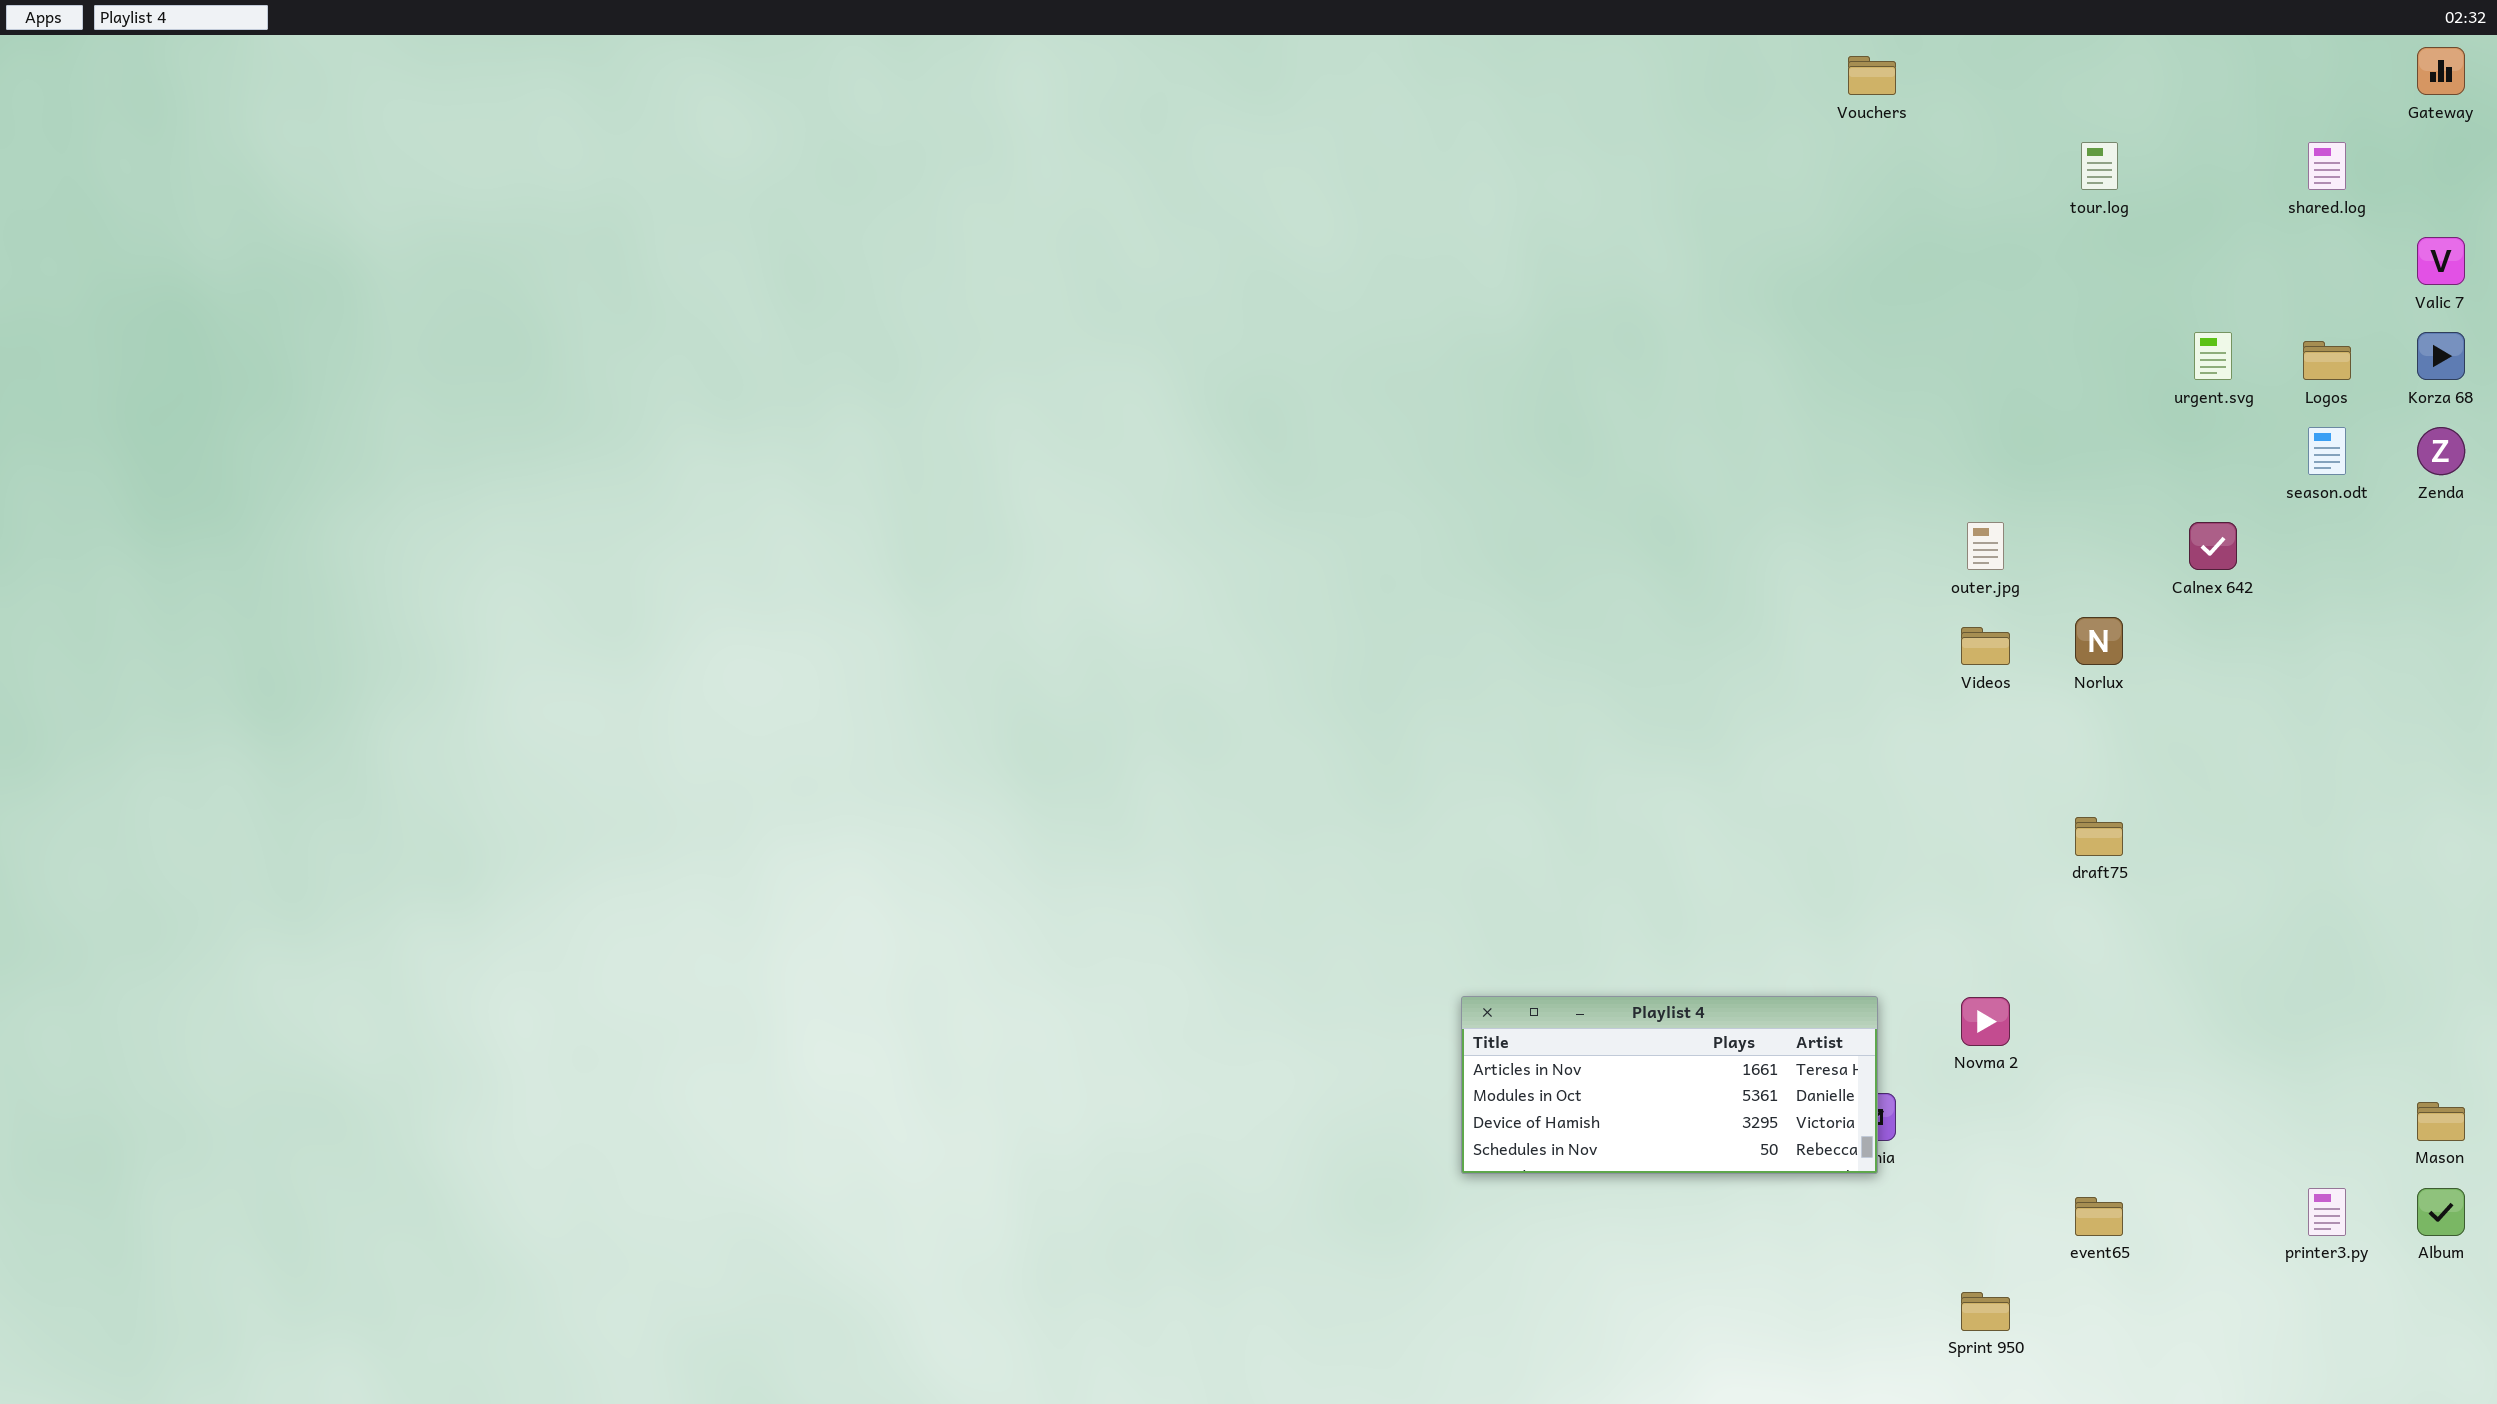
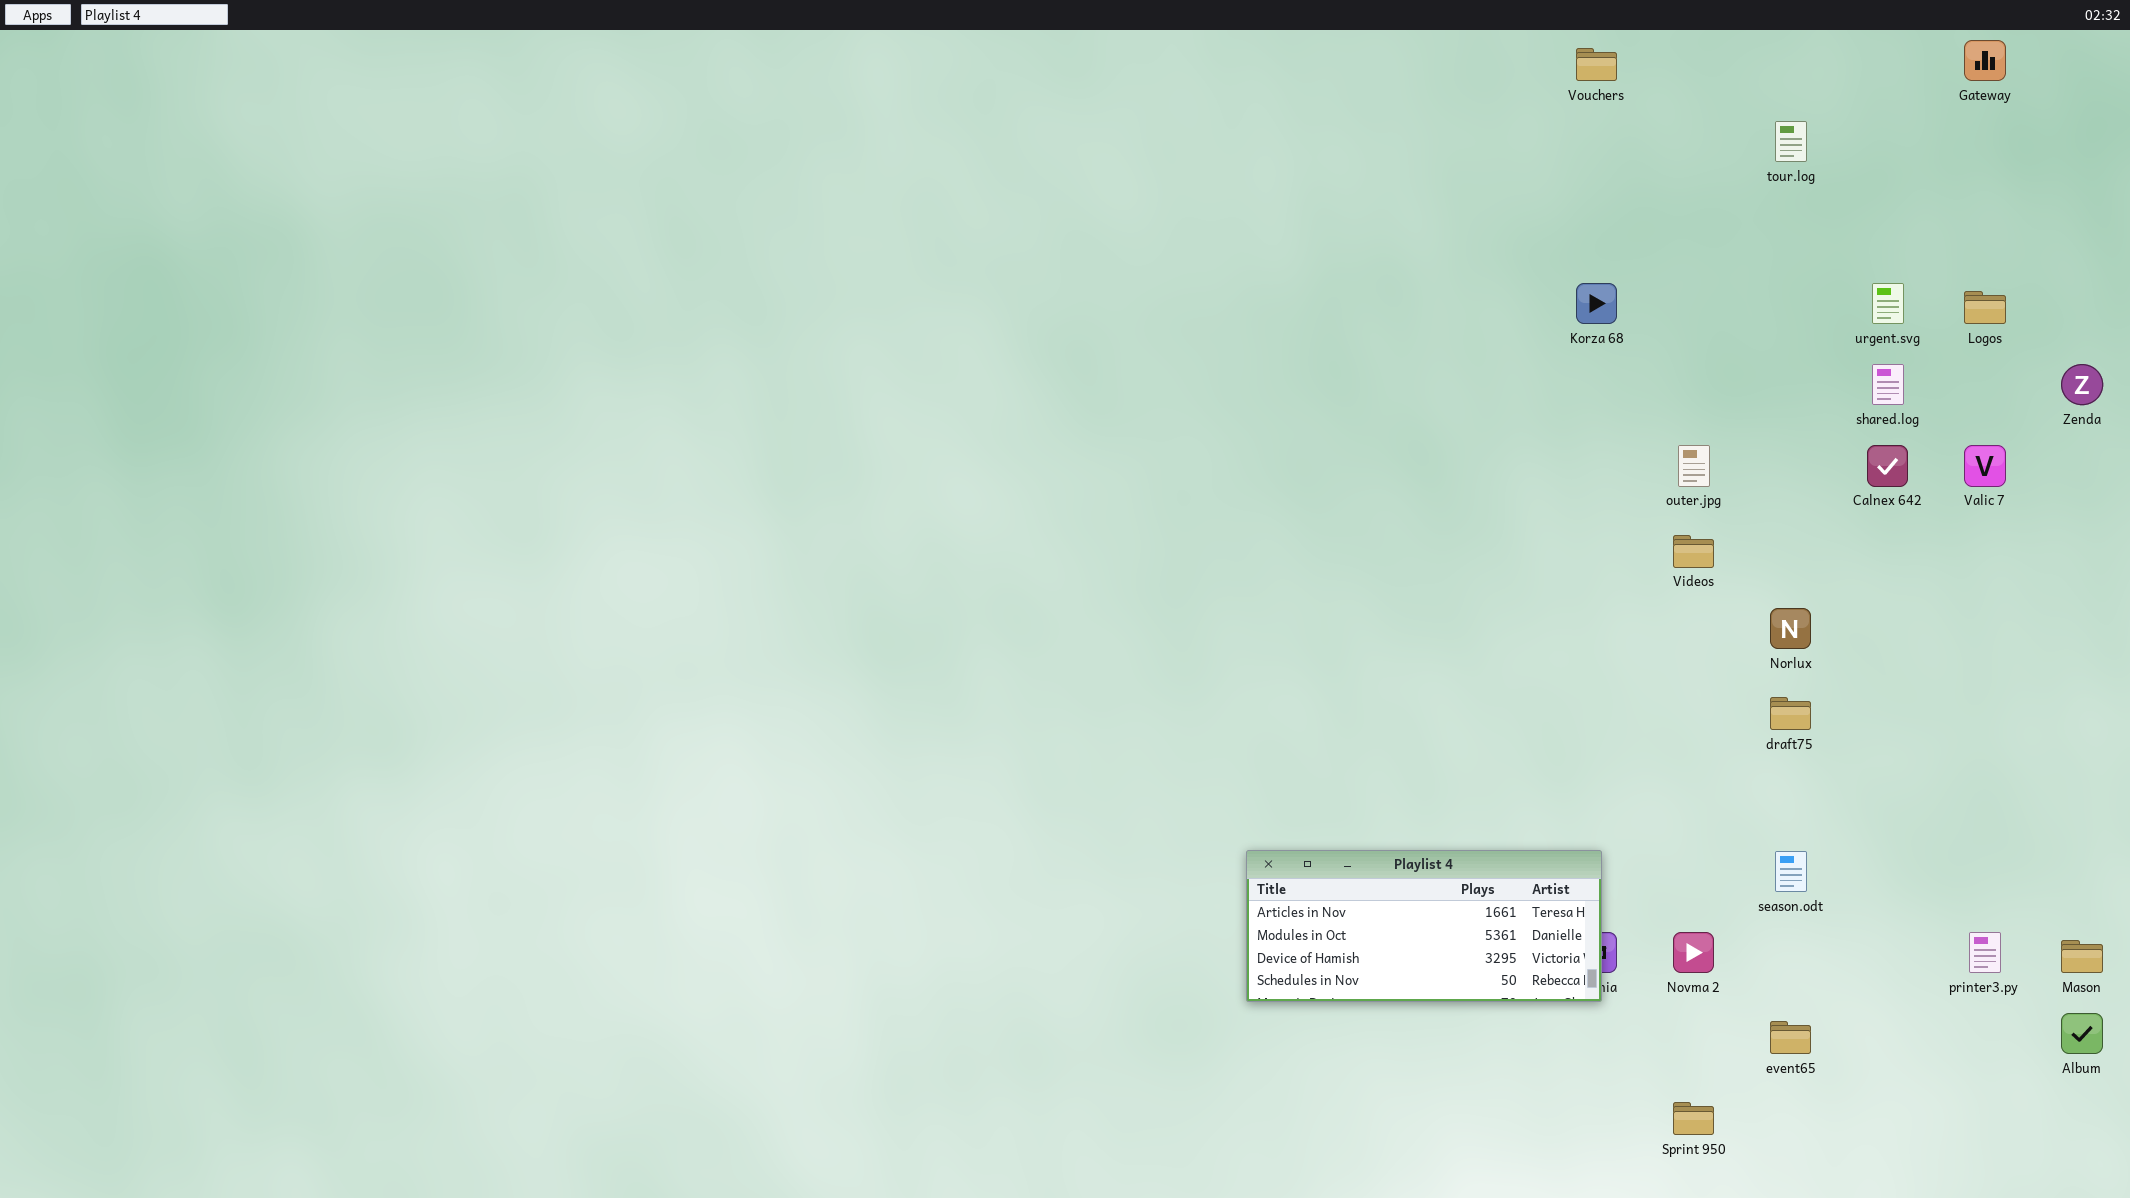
Gateway: [2417,47,2465,95] -> [1964,40,2006,81], moved
shared.log: [2308,142,2346,190] -> [1872,364,1904,405], moved
Valic 7: [2417,237,2465,285] -> [1964,445,2006,487], moved
Korza 68: [2417,332,2465,380] -> [1576,283,1617,324], moved
season.odt: [2308,427,2346,475] -> [1775,851,1807,892], moved
Norlux: [2075,617,2123,665] -> [1770,608,1811,649], moved
Novma 2: [1961,997,2010,1046] -> [1673,932,1714,973], moved
printer3.py: [2308,1188,2346,1236] -> [1969,932,2001,973], moved

